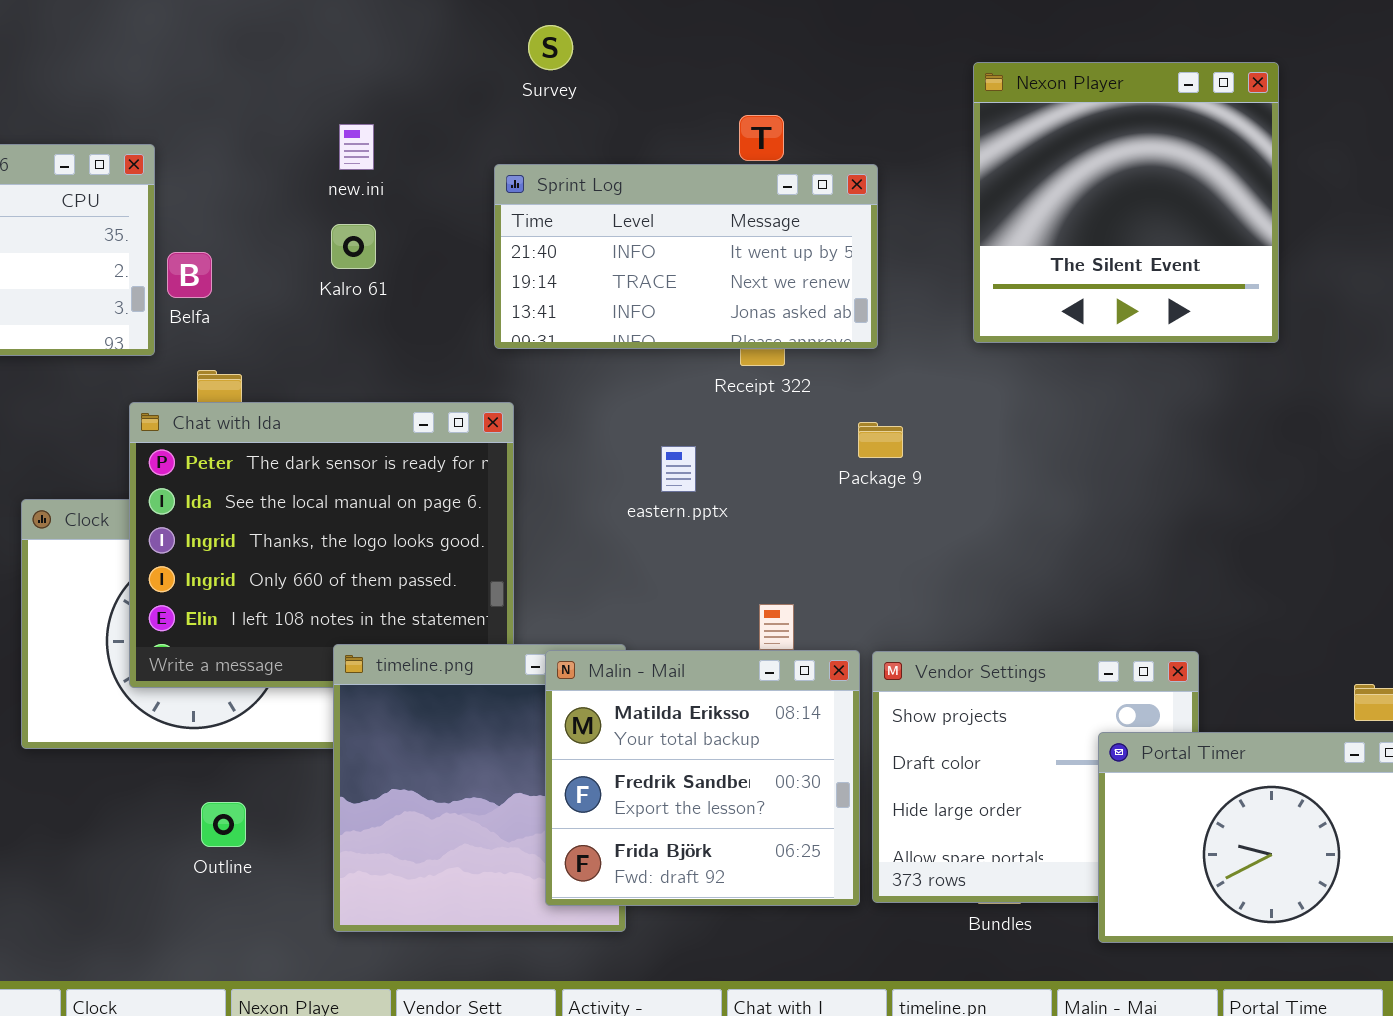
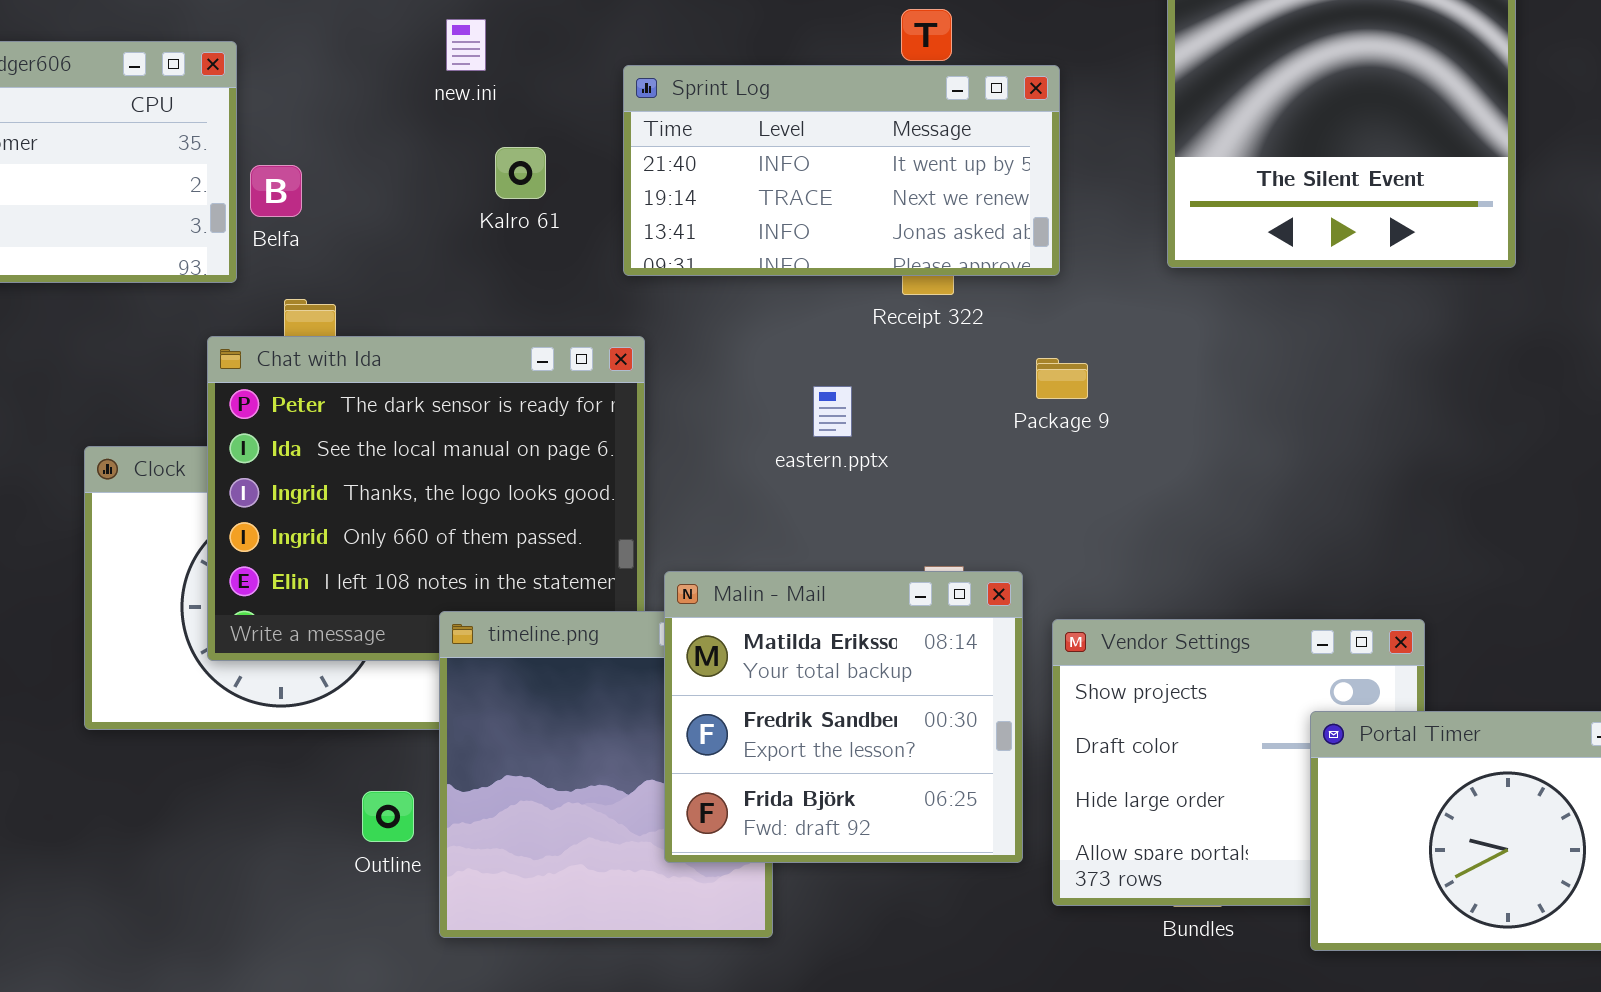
Kalro 61: [331,224,376,269] -> [495,147,546,199], moved
Malin - Mail: [545,650,860,906] -> [664,571,1023,863], moved
Outline: [201,802,246,847] -> [362,791,414,842], moved

